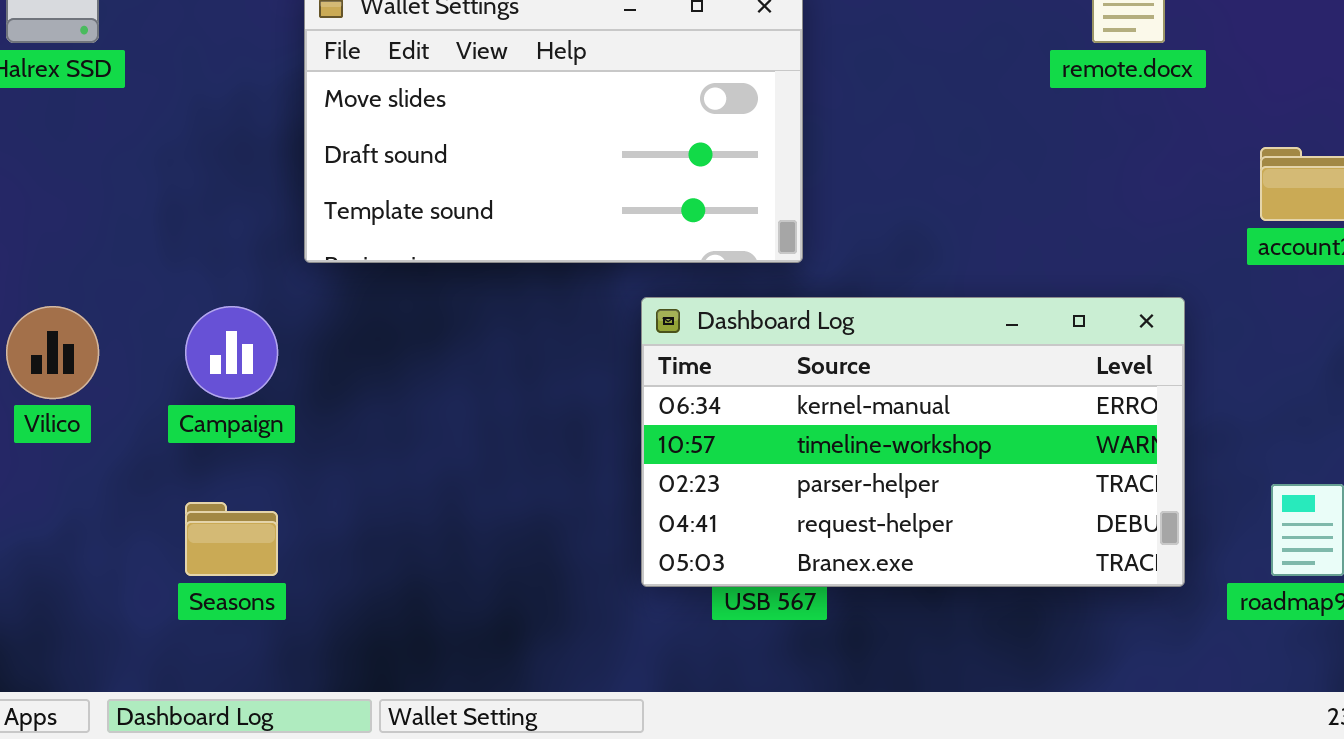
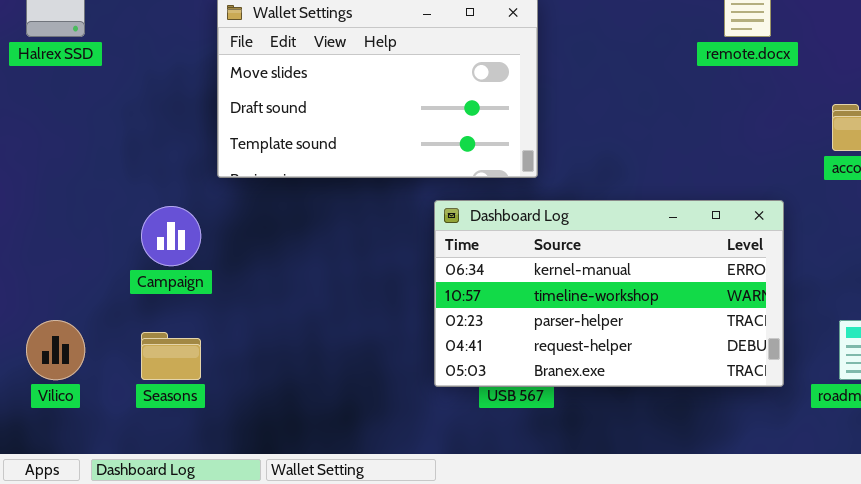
Vilico: [6,306,99,399] -> [26,320,85,380], moved

